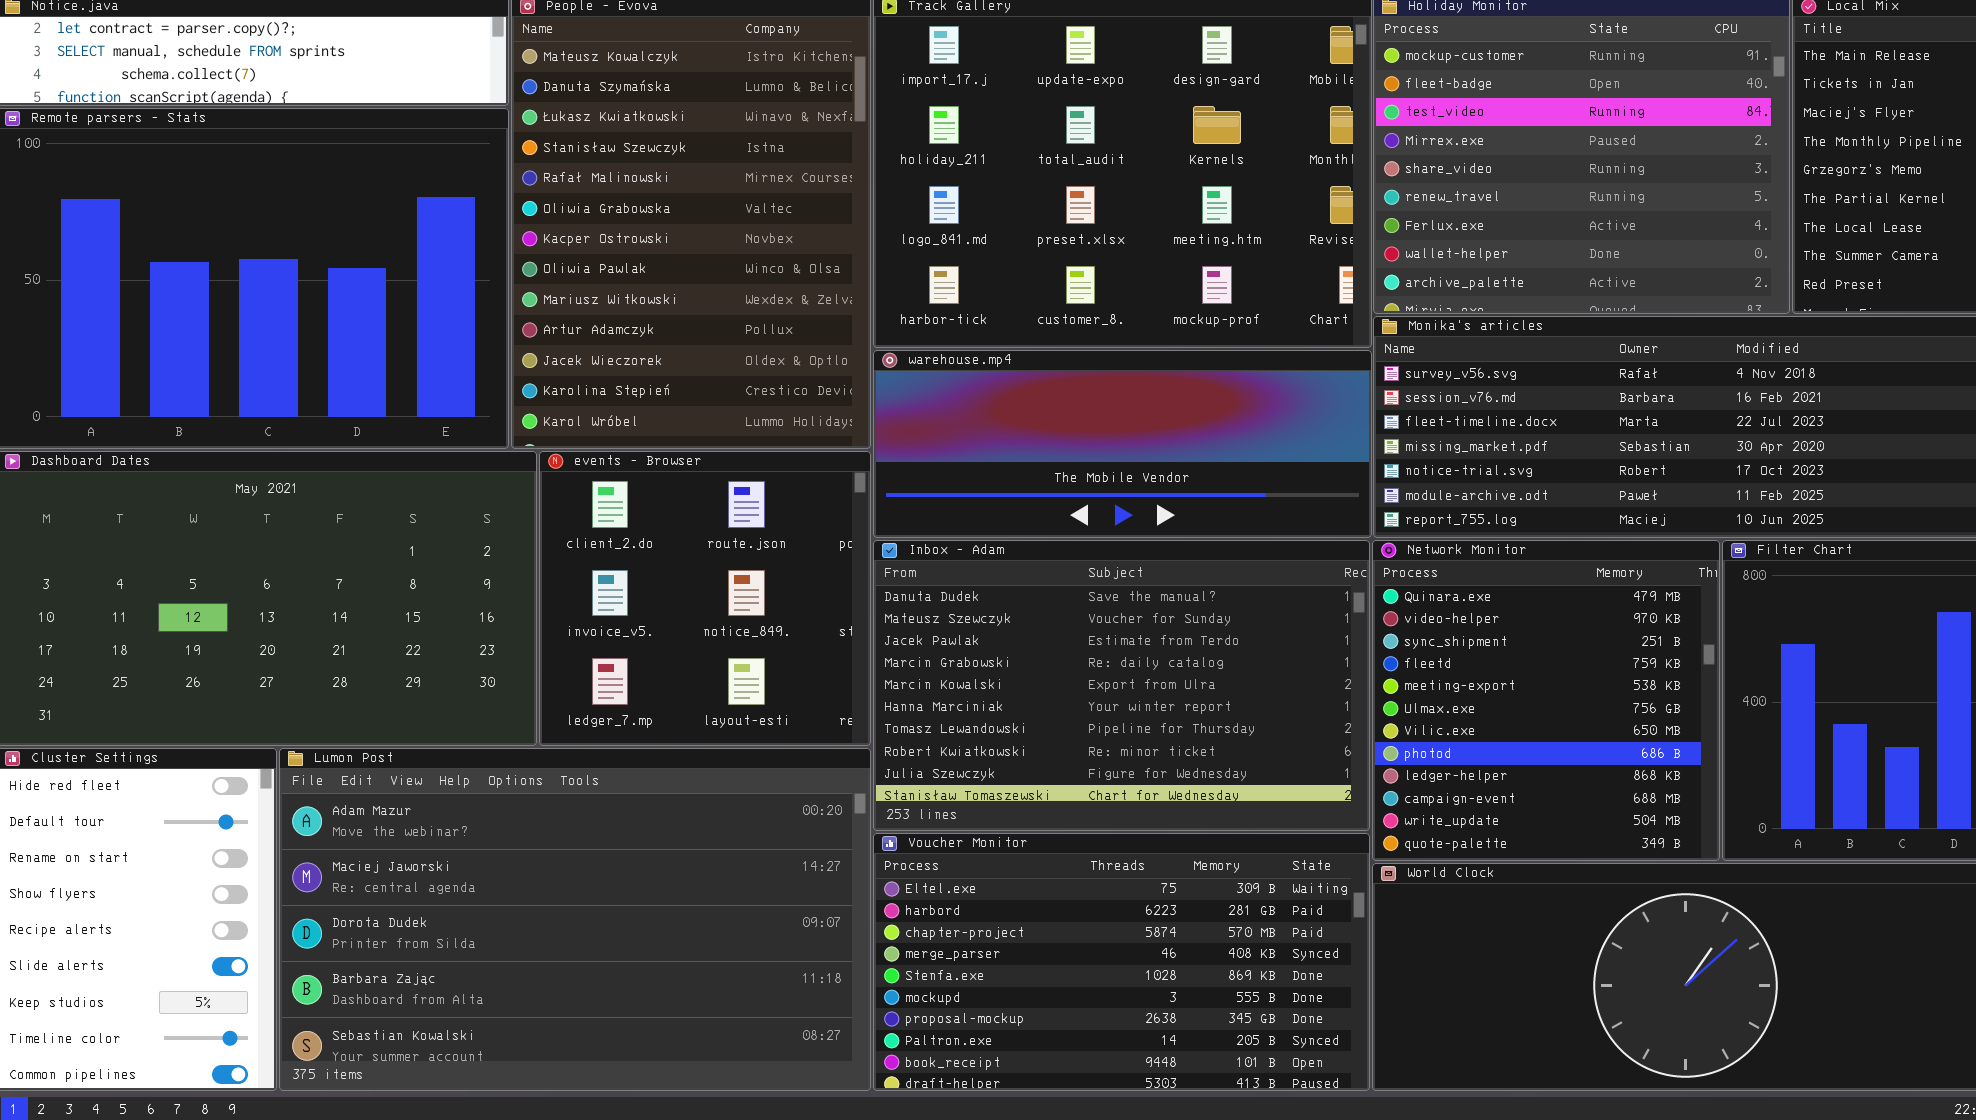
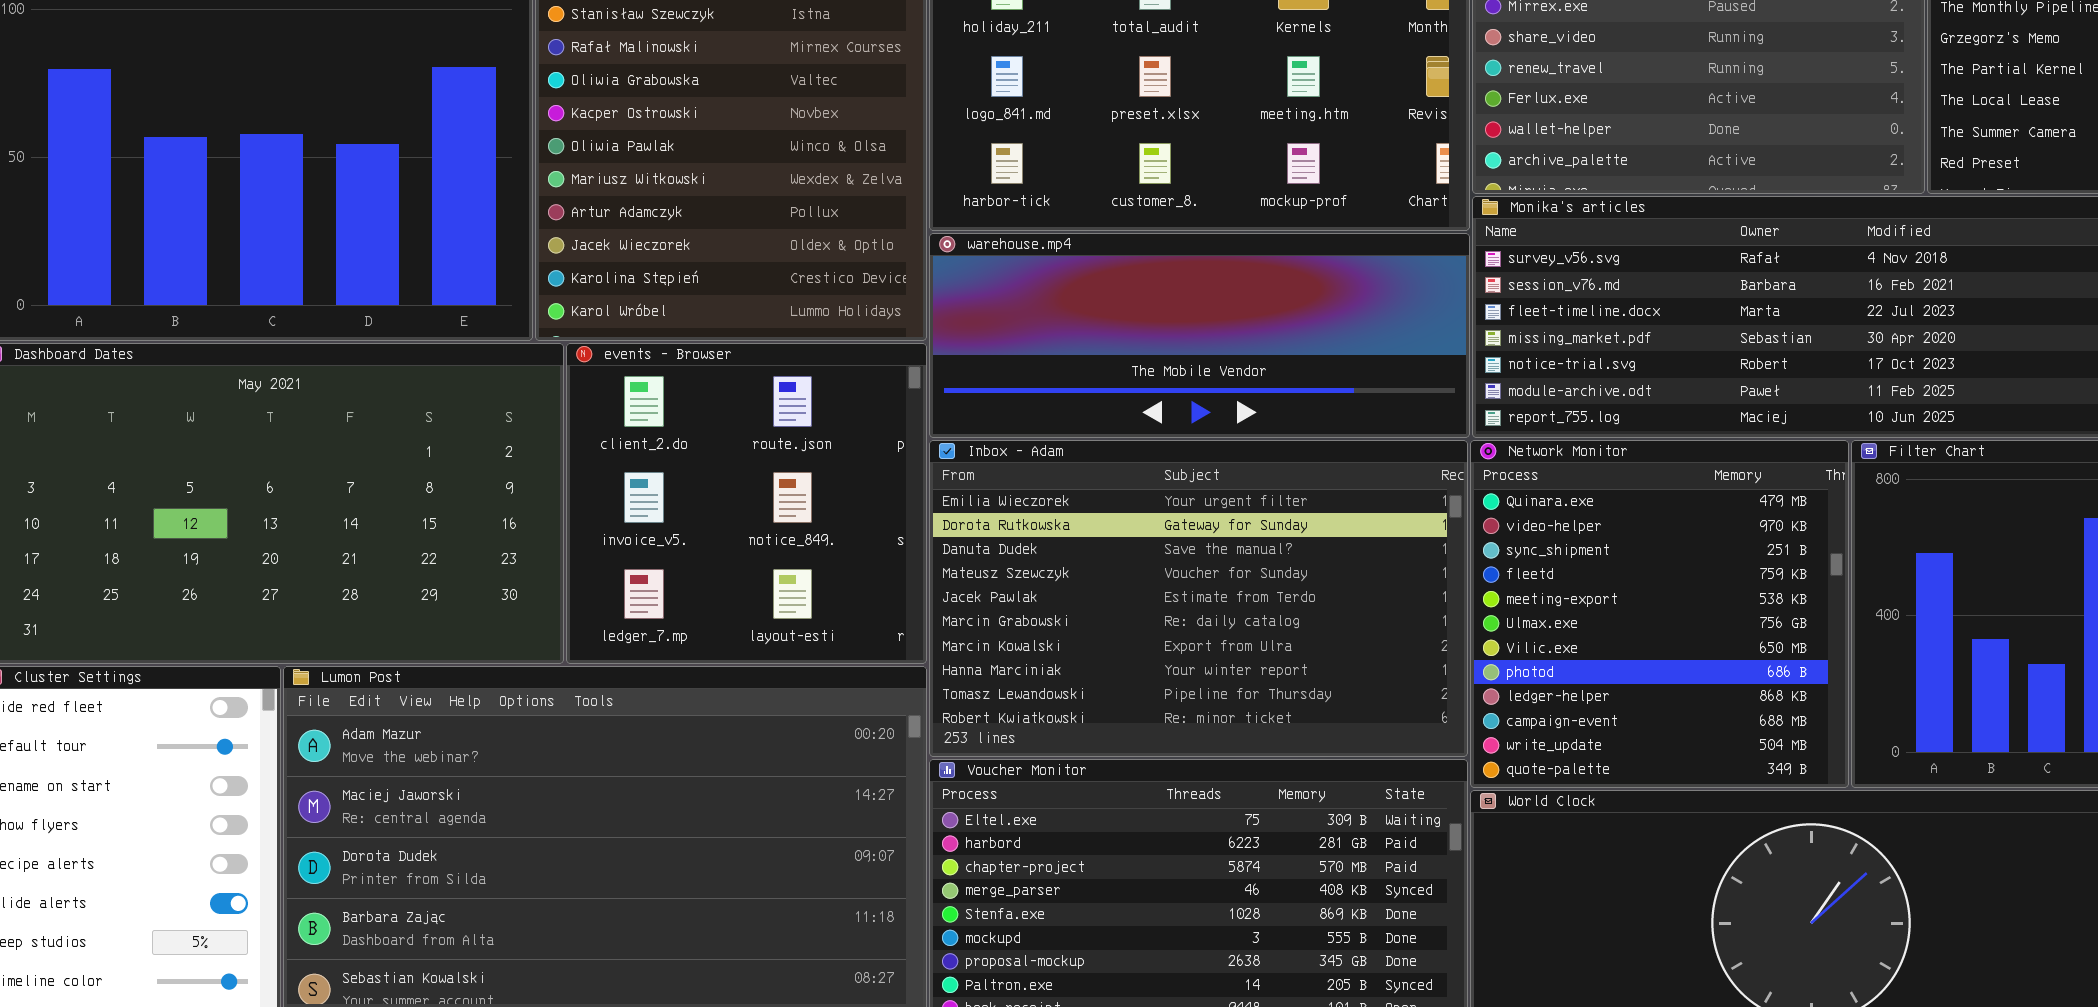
Inbox - Adam: [873,540,1370,831] -> [929,440,1468,757], scrolled up 2 rows

